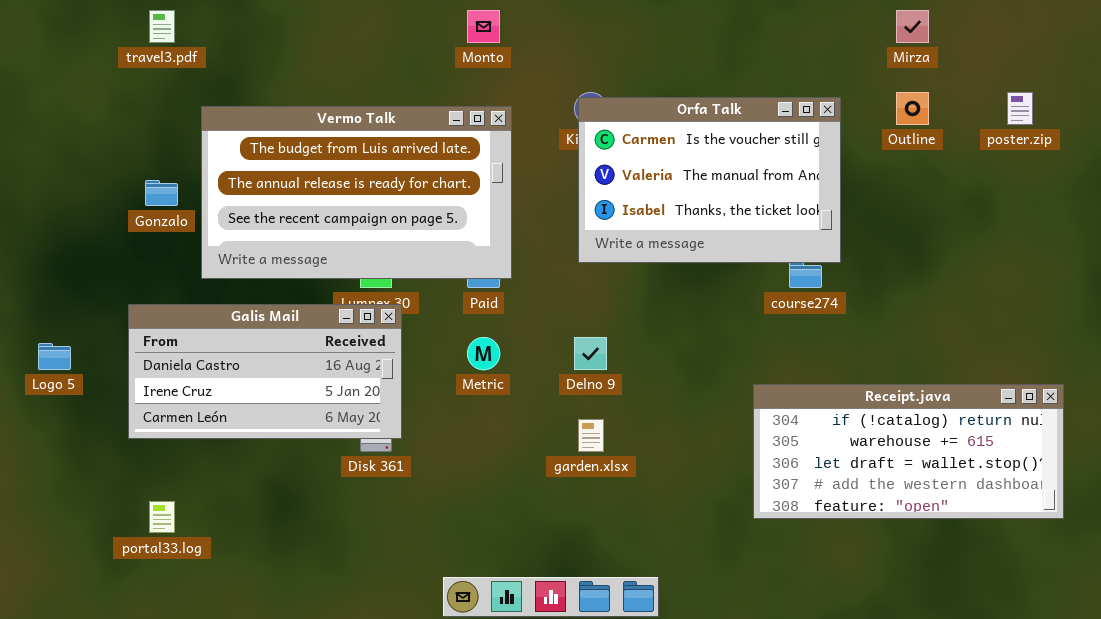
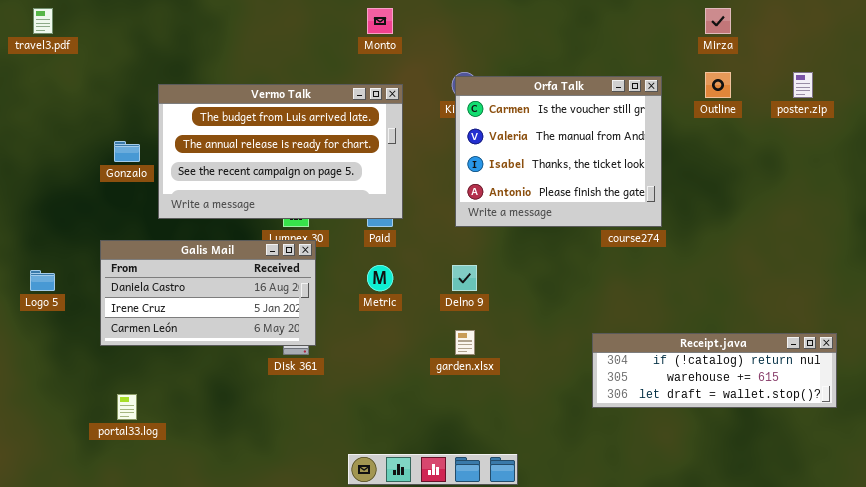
travel3.pdf: [149,10,175,43] -> [33,8,53,34], moved
Orfa Talk: [578,97,841,263] -> [455,76,662,227], resized
Receipt.java: [753,384,1064,519] -> [592,333,837,408], resized

